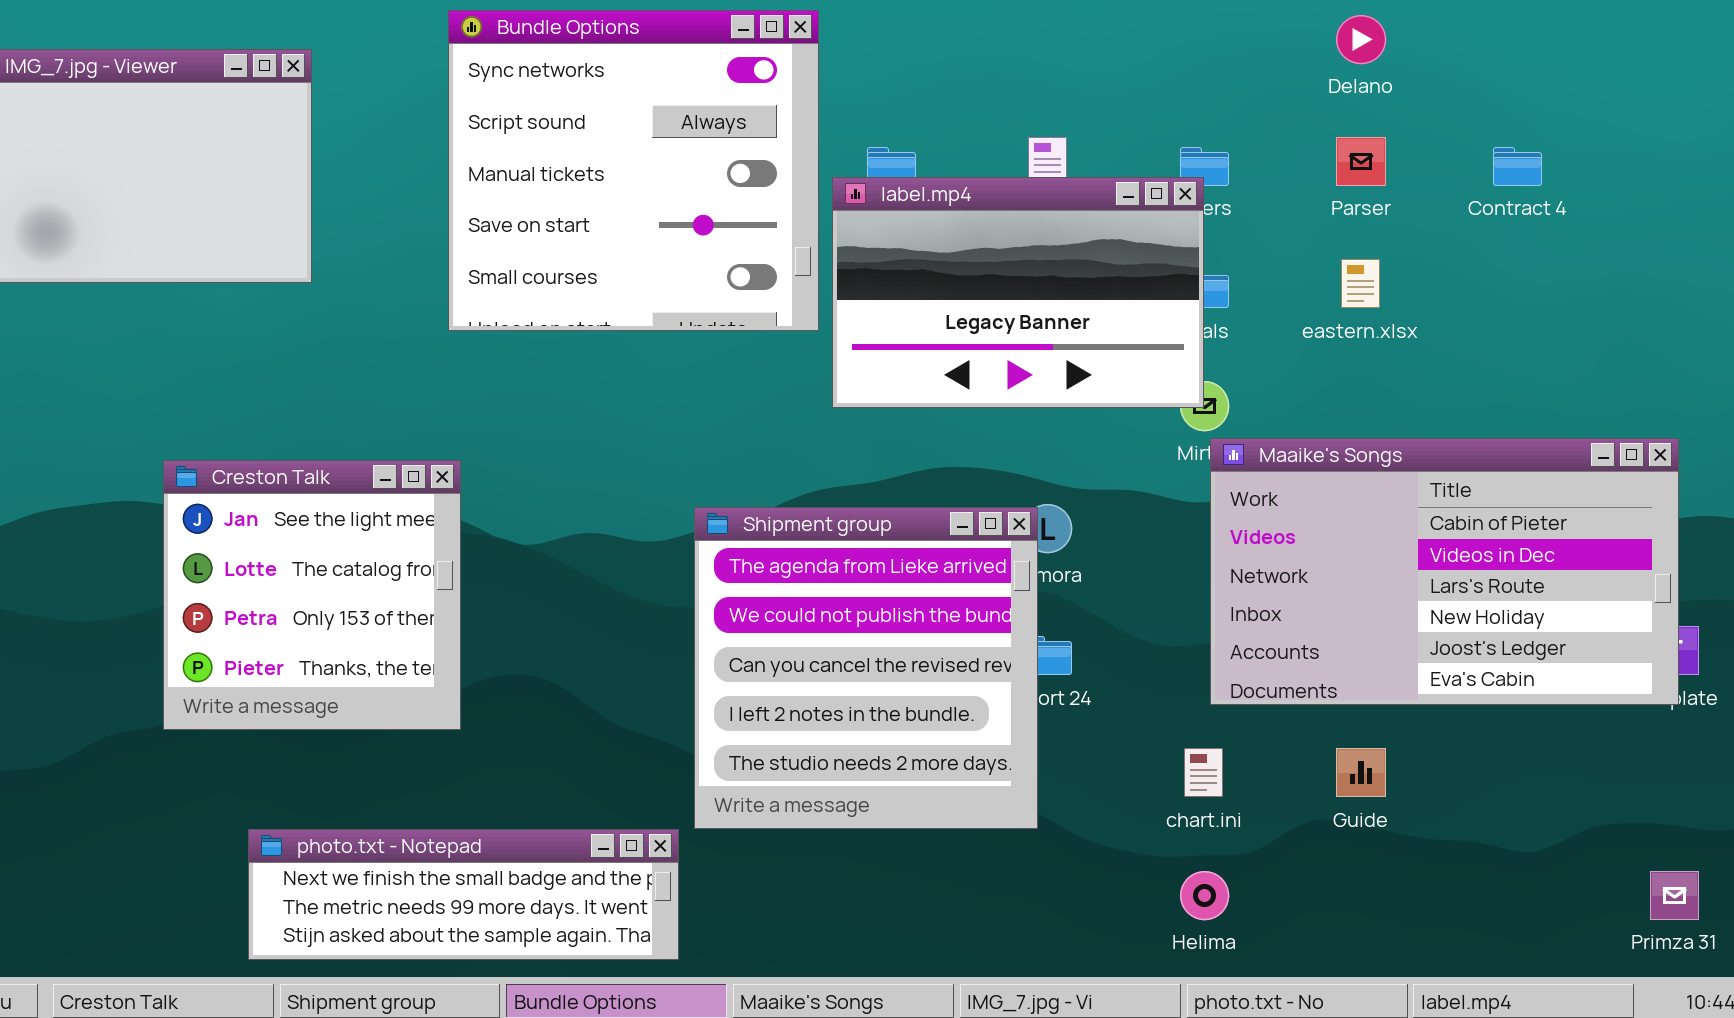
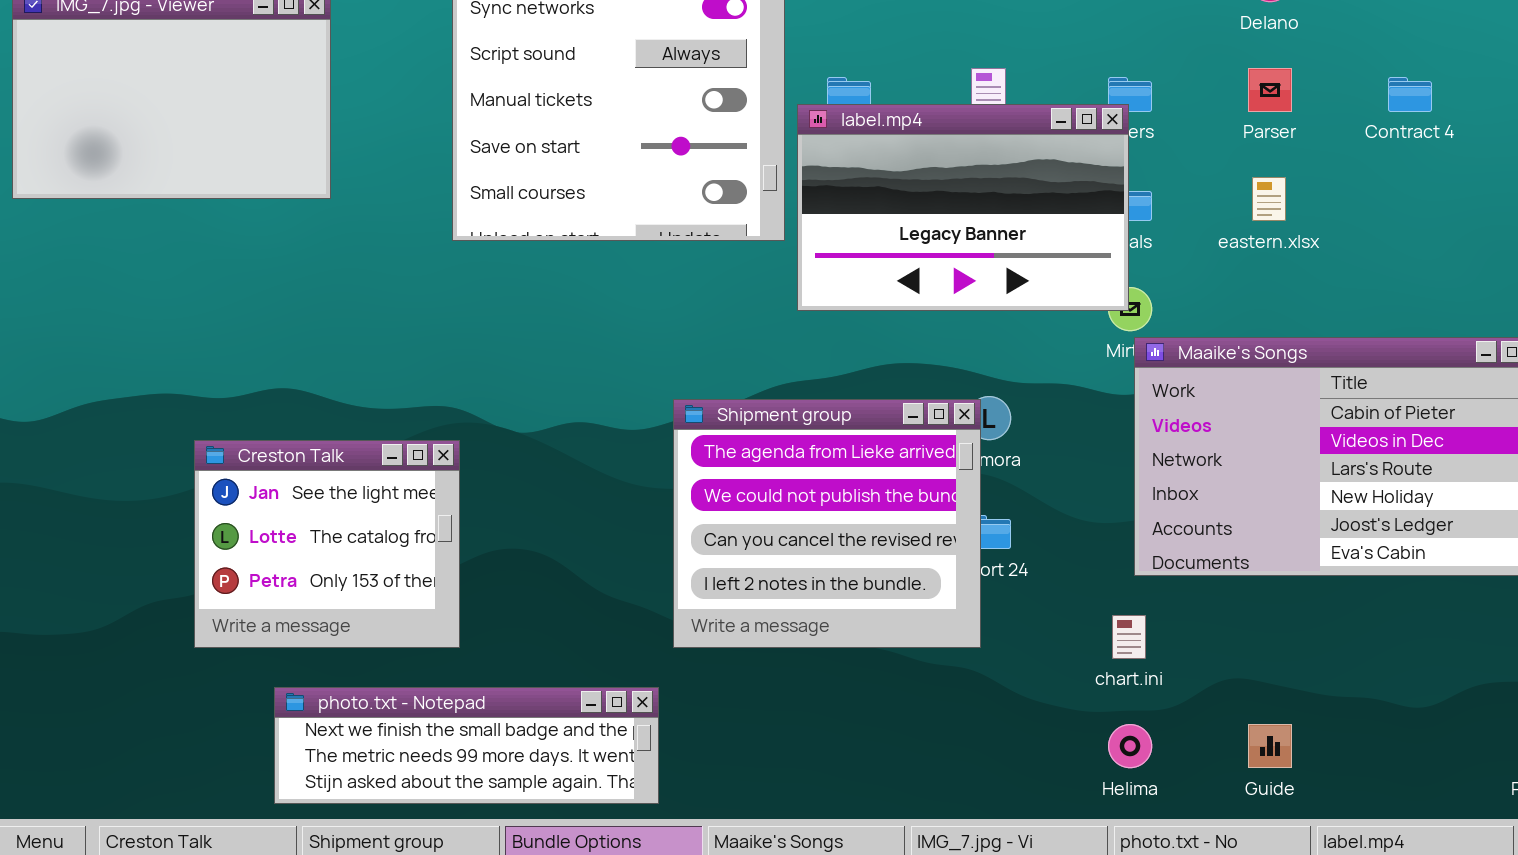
Creston Talk: [163,460,461,730] -> [194,440,460,648], moved, resized
Shipment group: [694,507,1038,829] -> [673,399,981,648], resized
Guide: [1336,748,1386,797] -> [1248,724,1292,768], moved

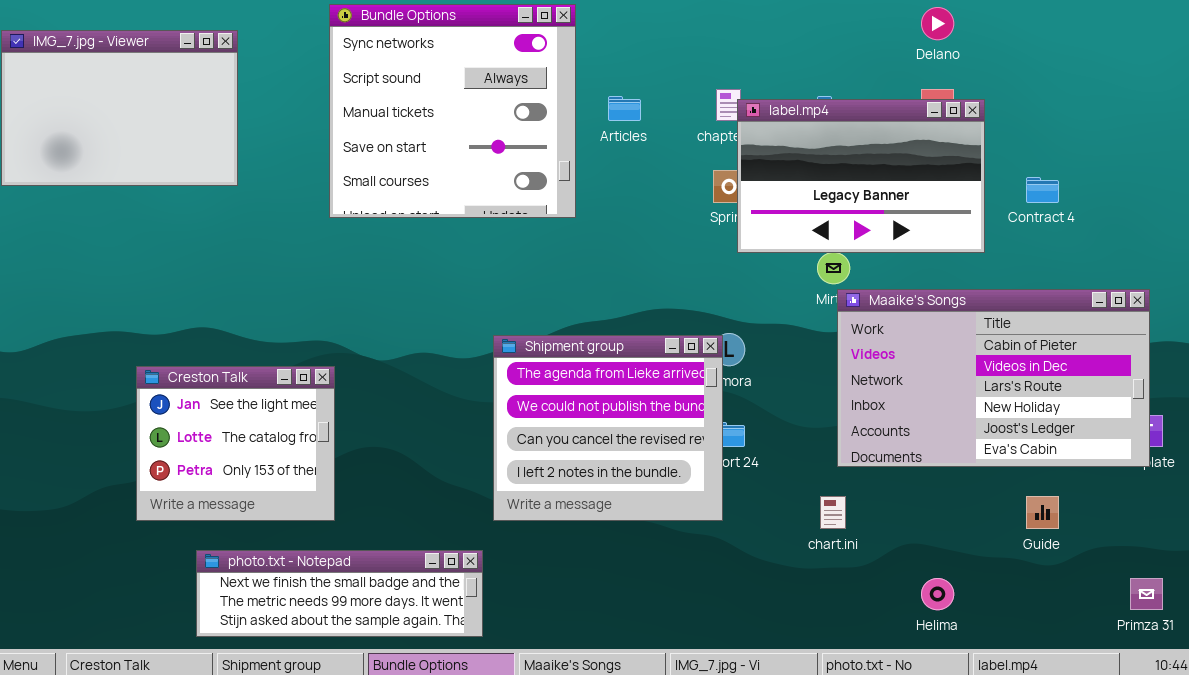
Contract 4: [1388,77,1432,112] -> [1026,177,1059,203], moved
label.mp4: [797,104,1129,311] -> [737,99,985,253], moved
Helima: [1108,724,1152,768] -> [921,578,954,610], moved
Guide: [1248,724,1292,768] -> [1026,496,1059,529], moved

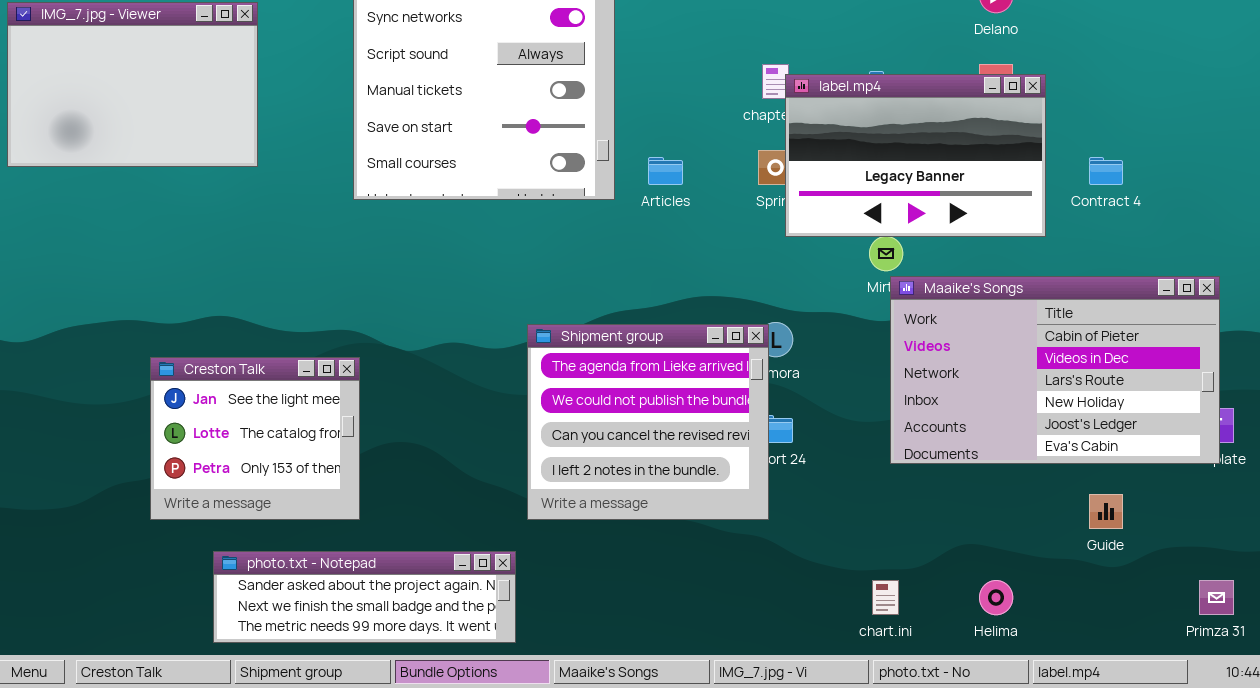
Articles: [608,96,641,121] -> [648,157,683,185], moved
chart.ini: [820,496,846,529] -> [872,580,899,615], moved
photo.txt - Notepad: [196,550,483,637] -> [213,551,516,643], scrolled up 1 row

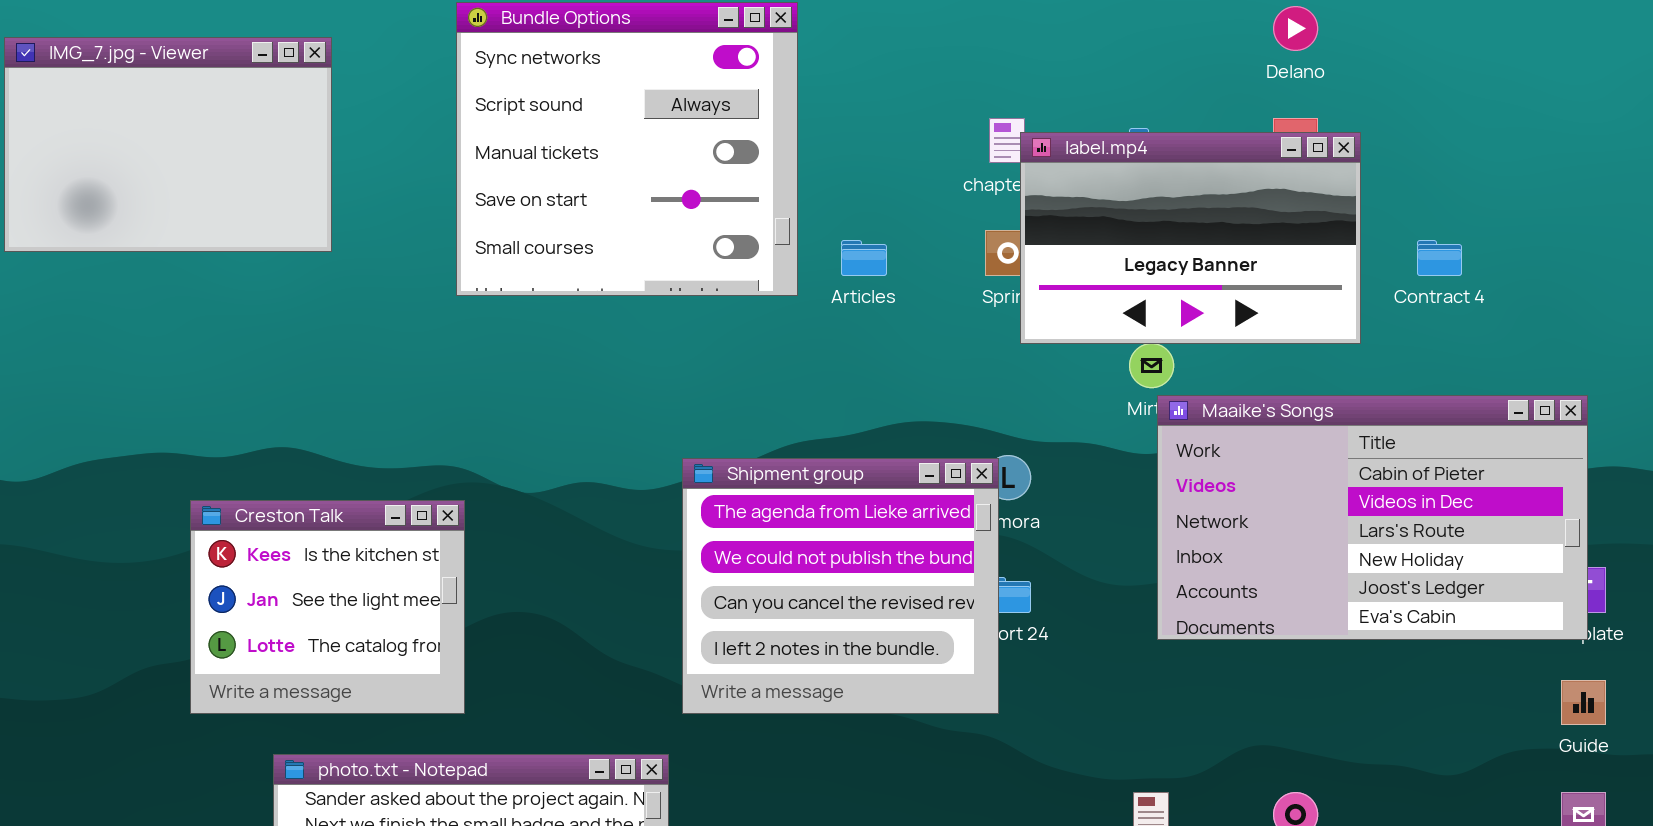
Creston Talk: [150,357,360,520] -> [190,500,465,714], scrolled up 1 row
Guide: [1089,494,1123,529] -> [1561,680,1606,725], moved

